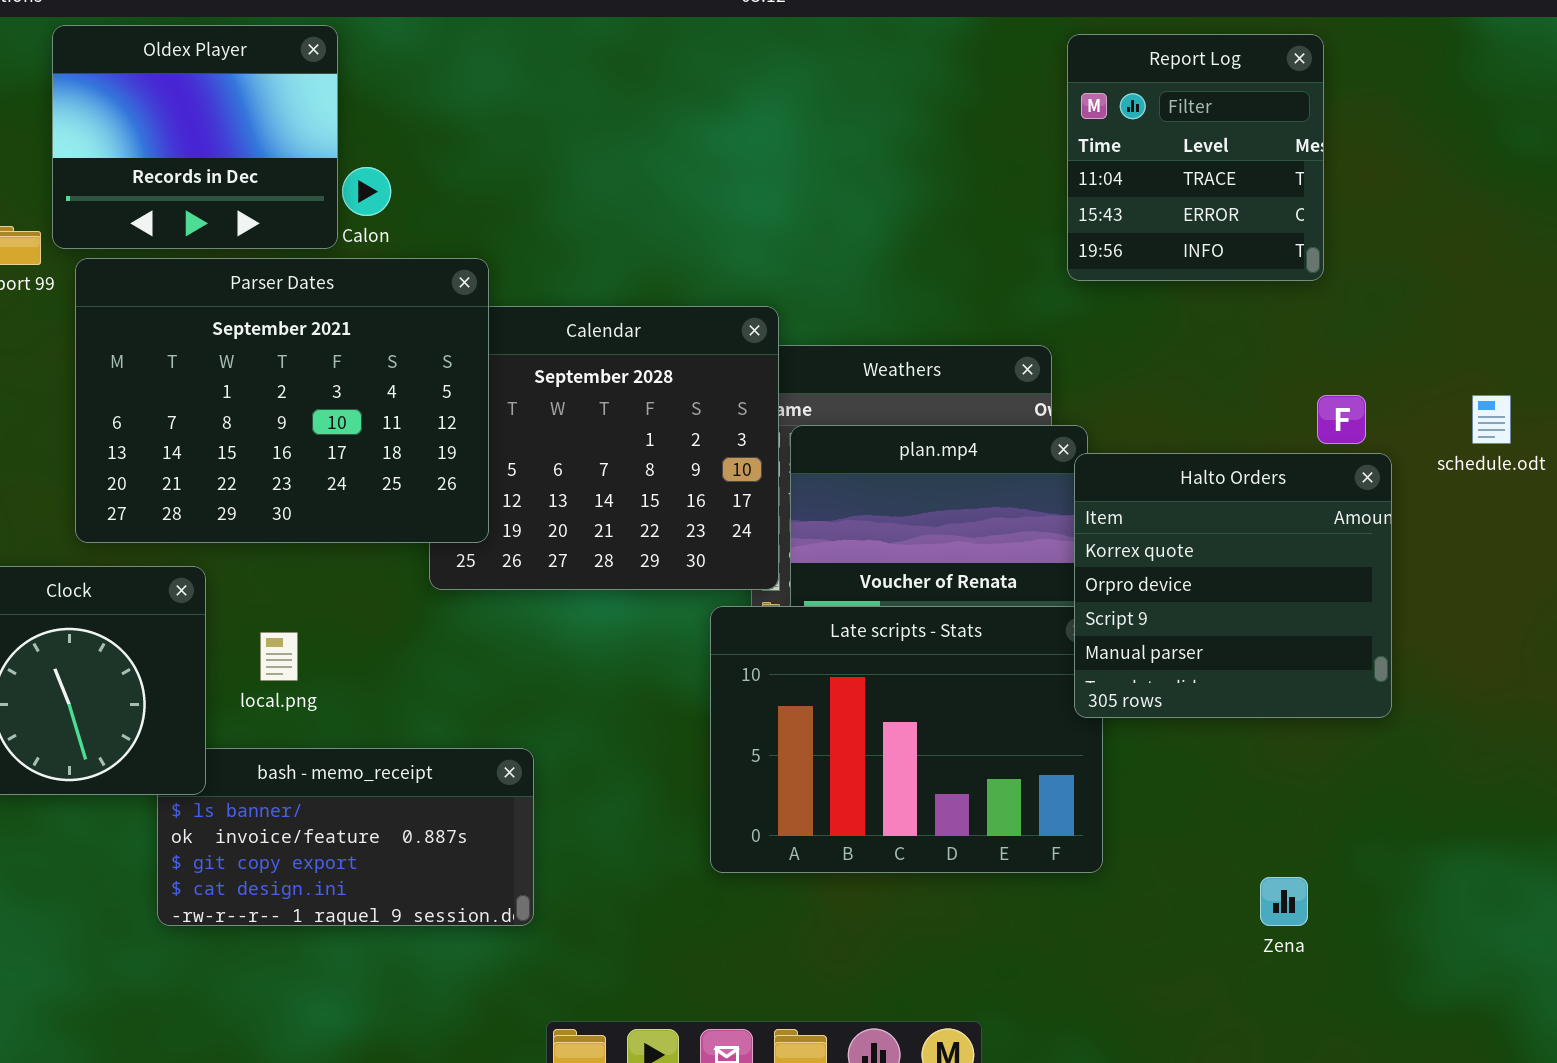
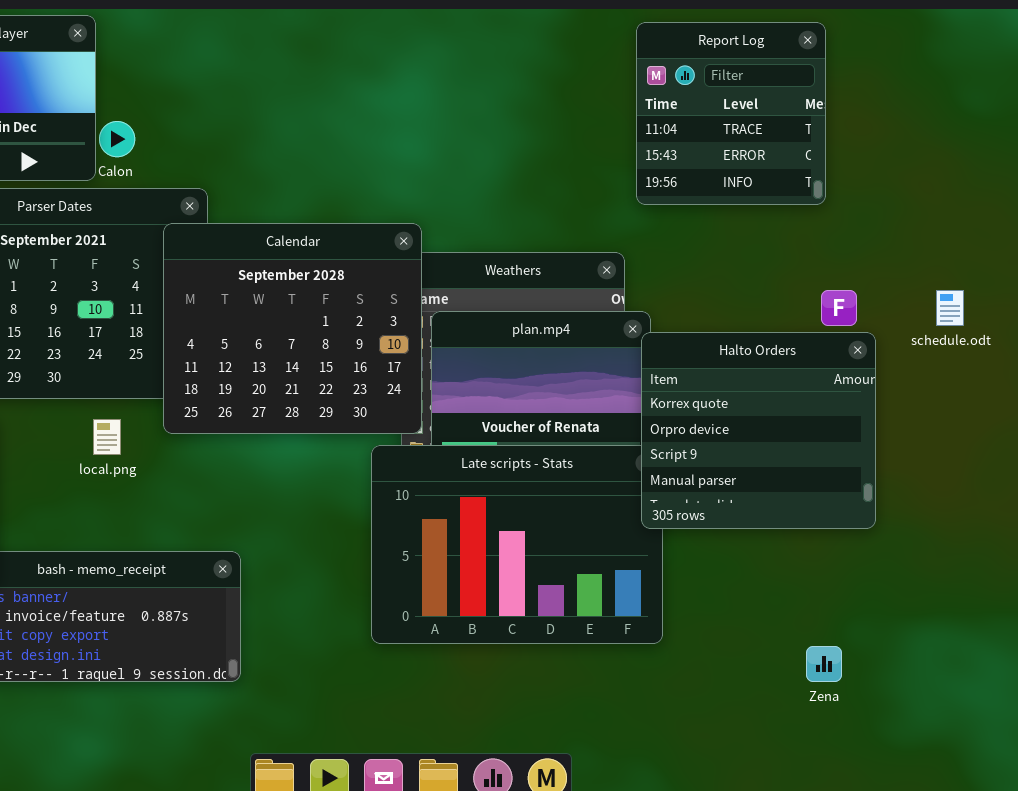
Calendar: [429,306,779,590] -> [163,223,422,434], raised
local.png: [260,632,298,681] -> [93,419,121,455], moved
Zena: [1260,877,1308,926] -> [806,646,842,682], moved

